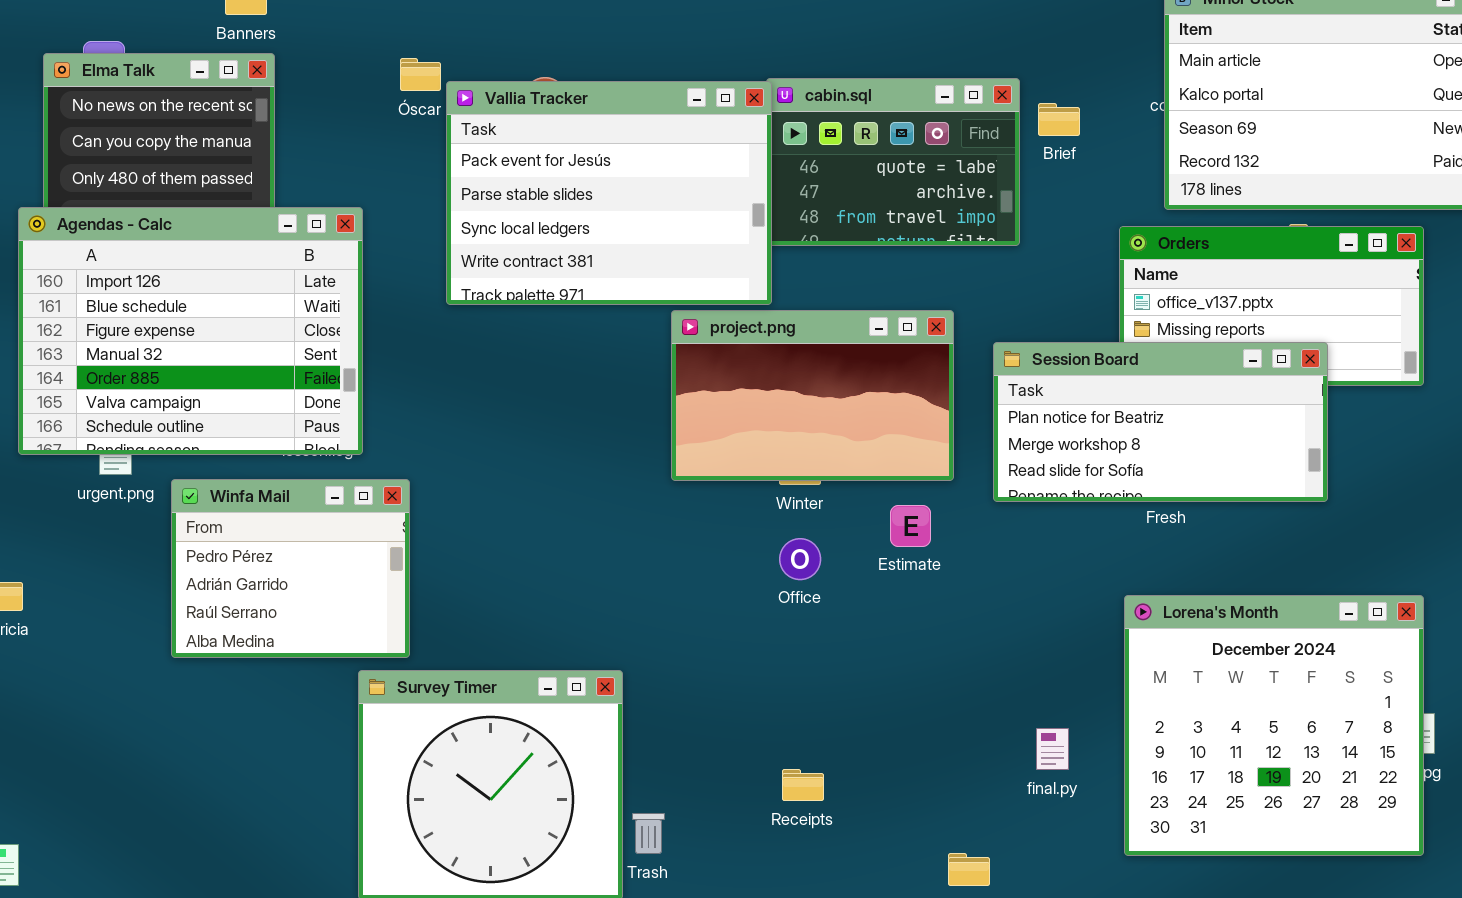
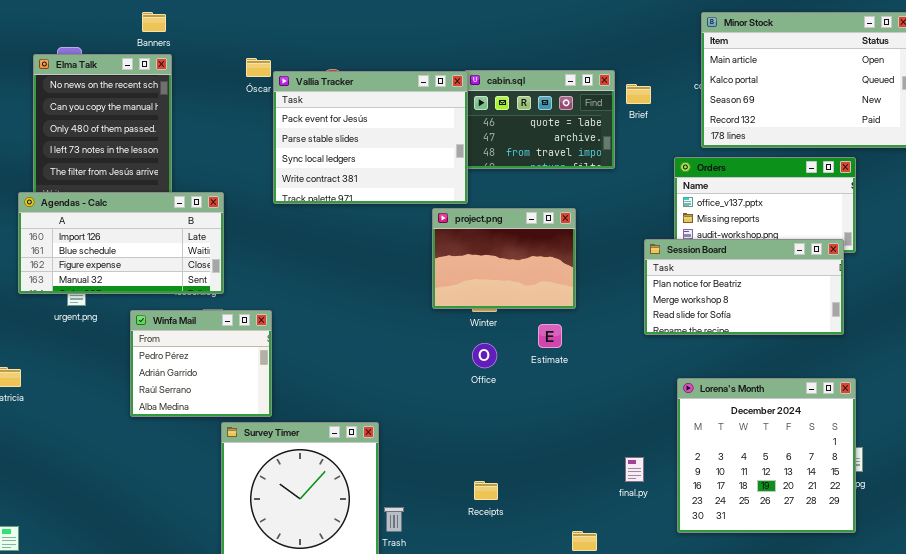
Agendas - Calc: [18,207,363,455] -> [18,192,224,294], resized
project.png: [671,310,954,481] -> [432,208,576,309], resized
Session Board: [993,342,1328,502] -> [644,239,844,335], moved
Winfa Mail: [171,479,410,658] -> [130,310,272,417], moved

